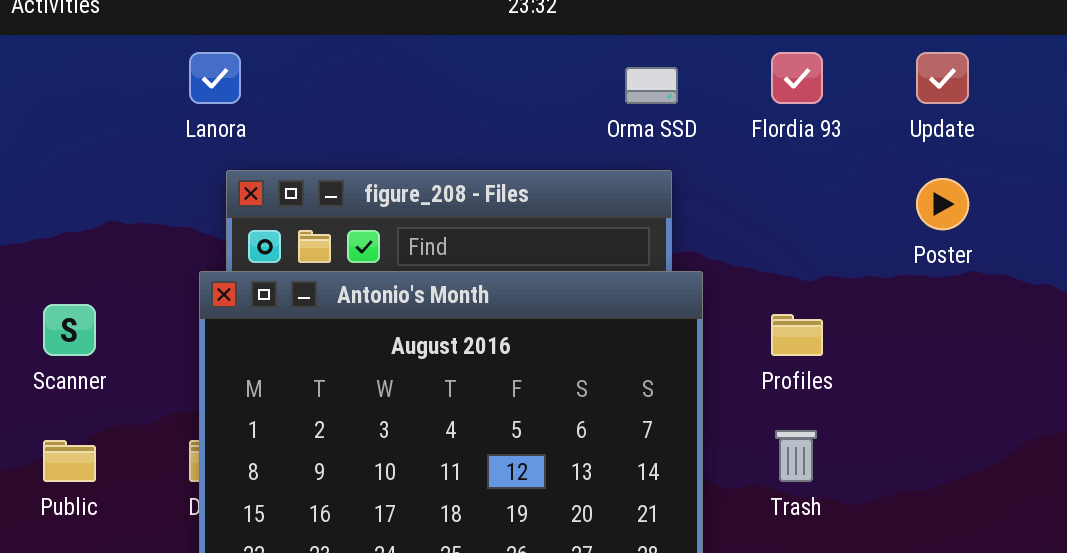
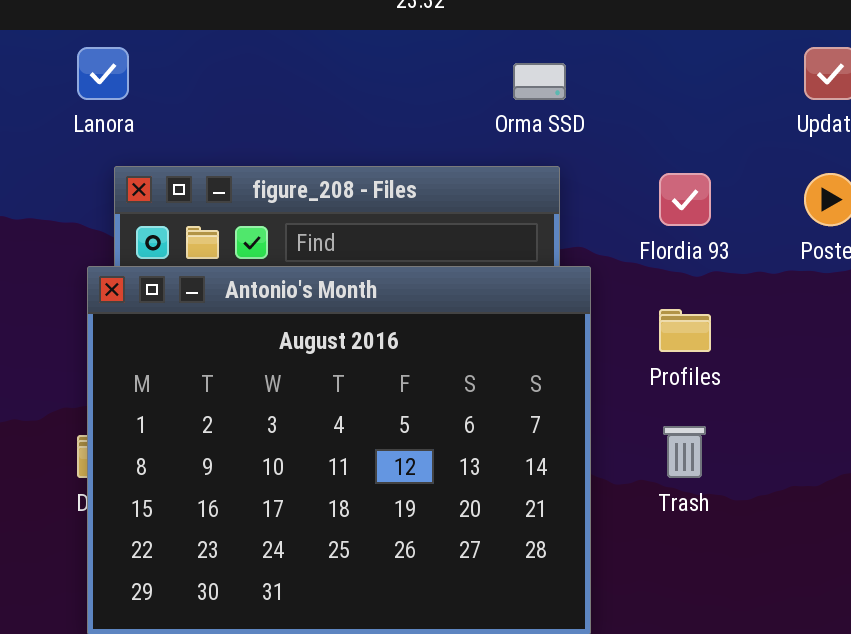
Flordia 93: [771,52,823,104] -> [659,173,711,226], moved

